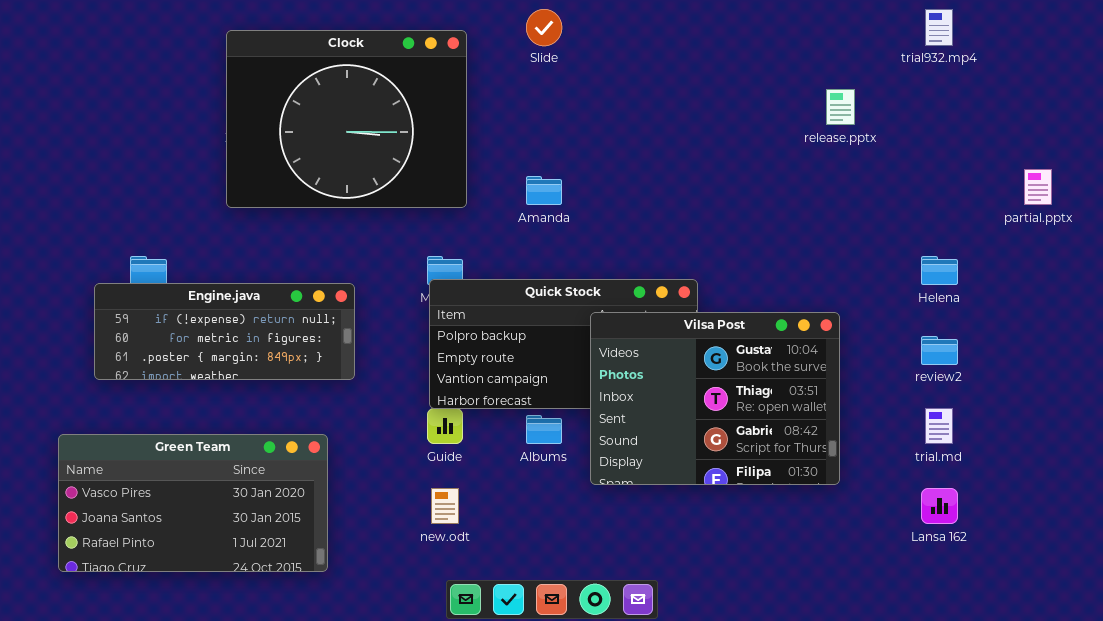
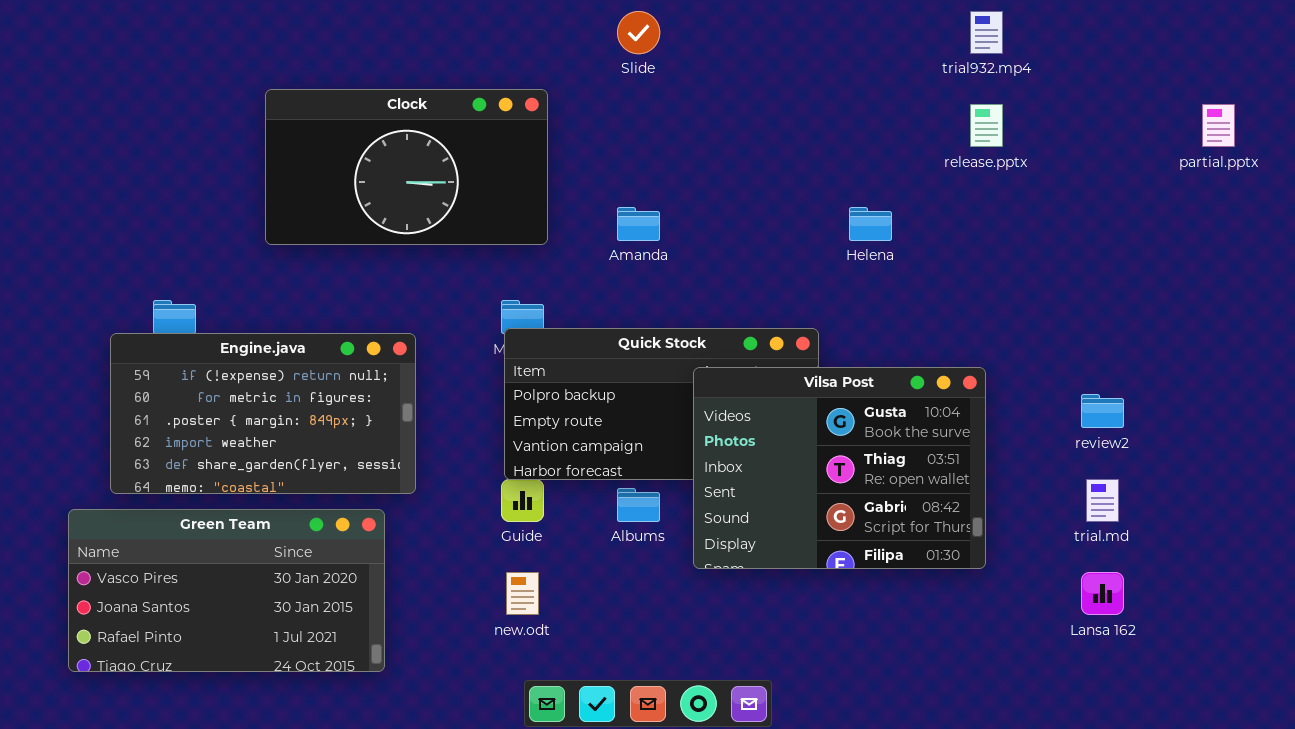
trial932.mp4: [925,9,953,46] -> [970,11,1003,54], moved
Clock: [226,30,467,208] -> [265,89,548,245], resized
partial.pptx: [1024,169,1052,205] -> [1202,104,1235,147], moved
Helena: [921,256,958,285] -> [849,207,892,241], moved
Engine.java: [94,283,355,380] -> [110,333,416,494], resized

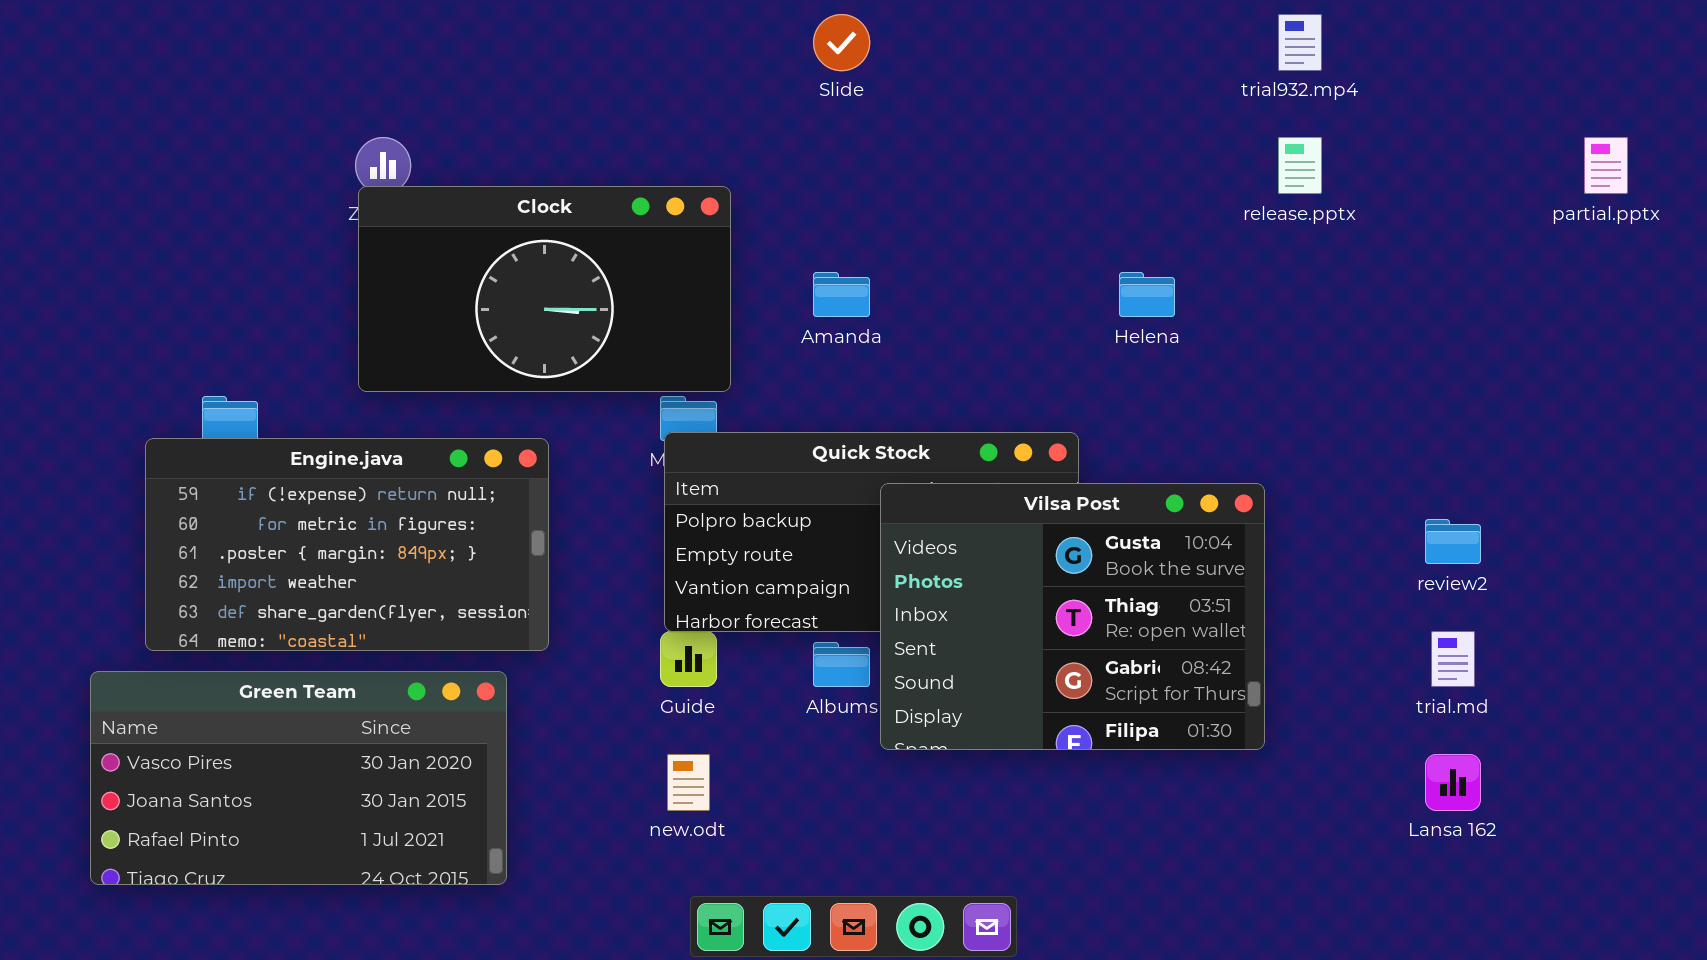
Clock: [265,89,548,245] -> [358,186,731,392], moved
Vilsa Post: [693,367,986,569] -> [880,483,1265,750], moved

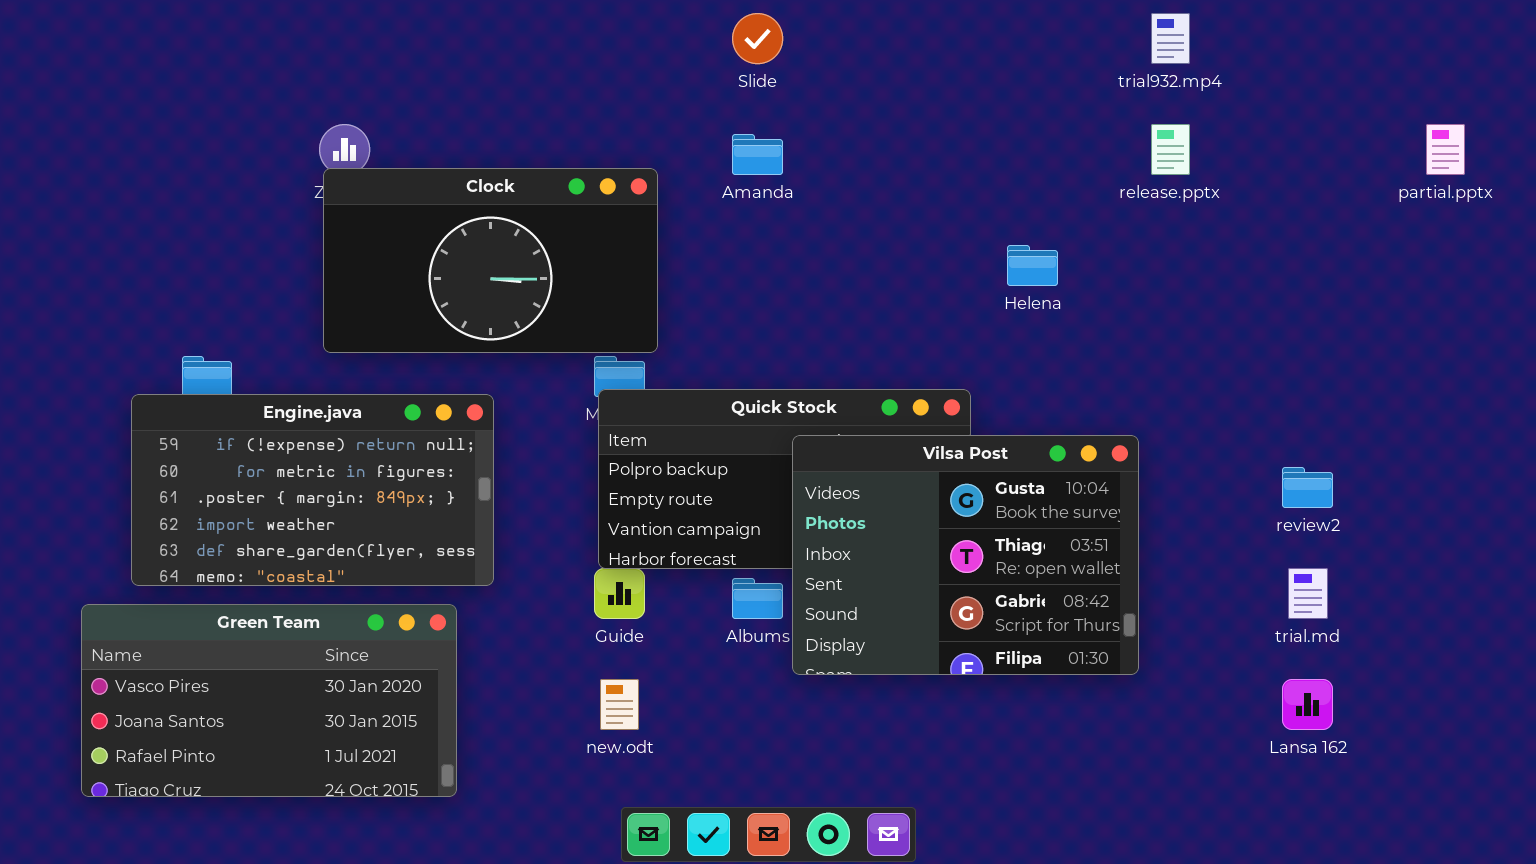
Amanda: [813,272,870,317] -> [732,134,783,175], moved

